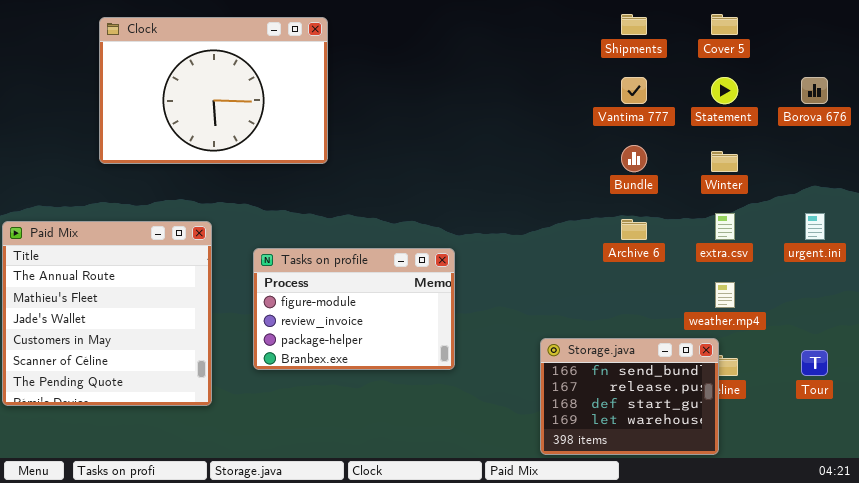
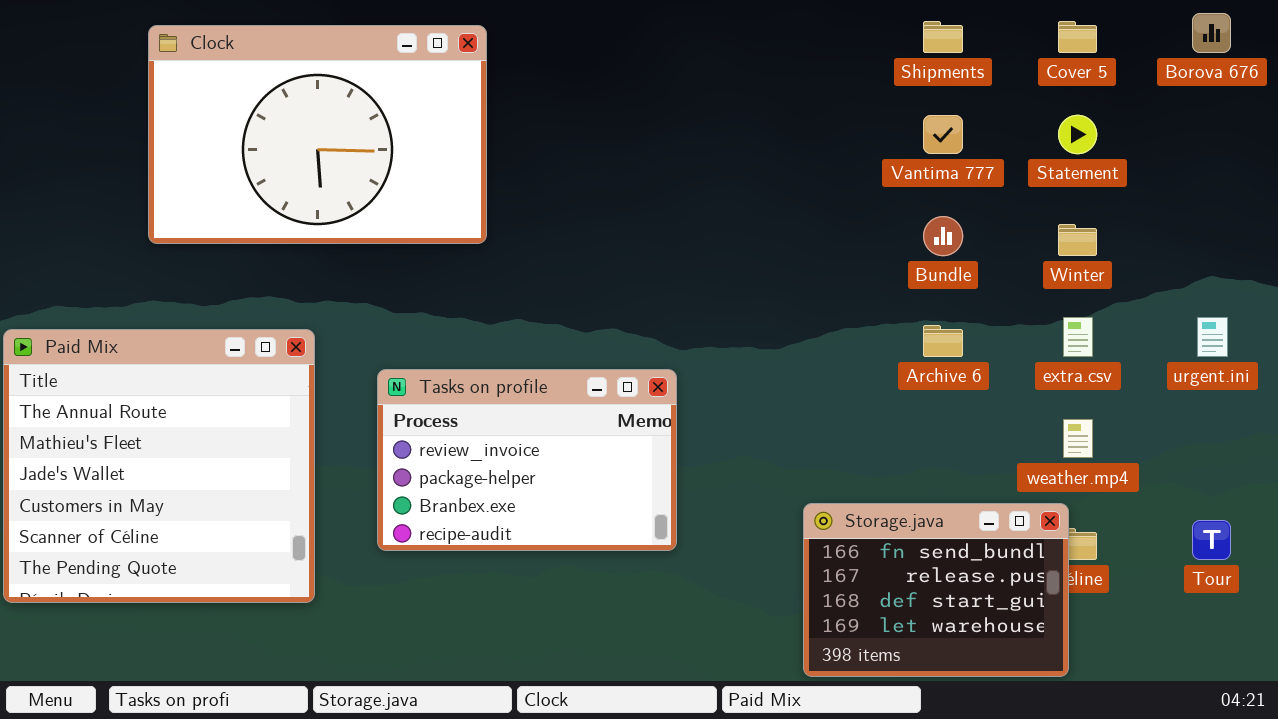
Borova 676: [801,77,828,104] -> [1192,13,1231,53], moved
Tasks on profile: [253,248,455,370] -> [377,369,677,551], scrolled down 1 row

